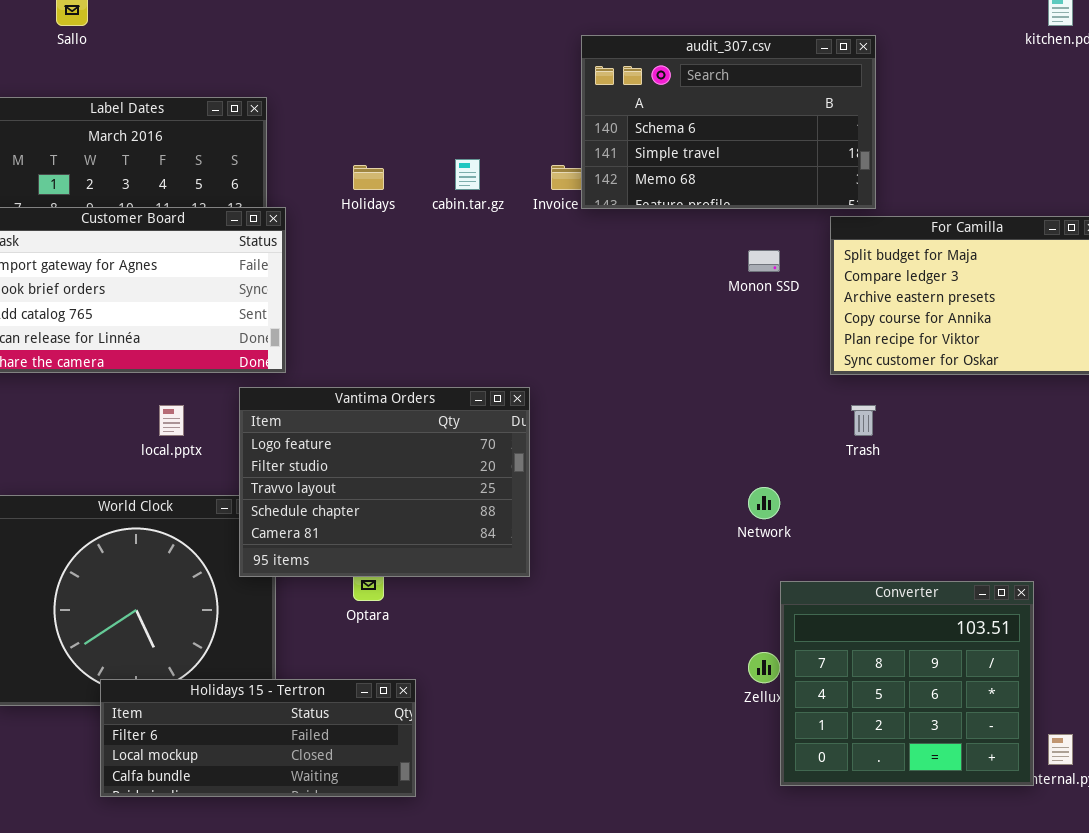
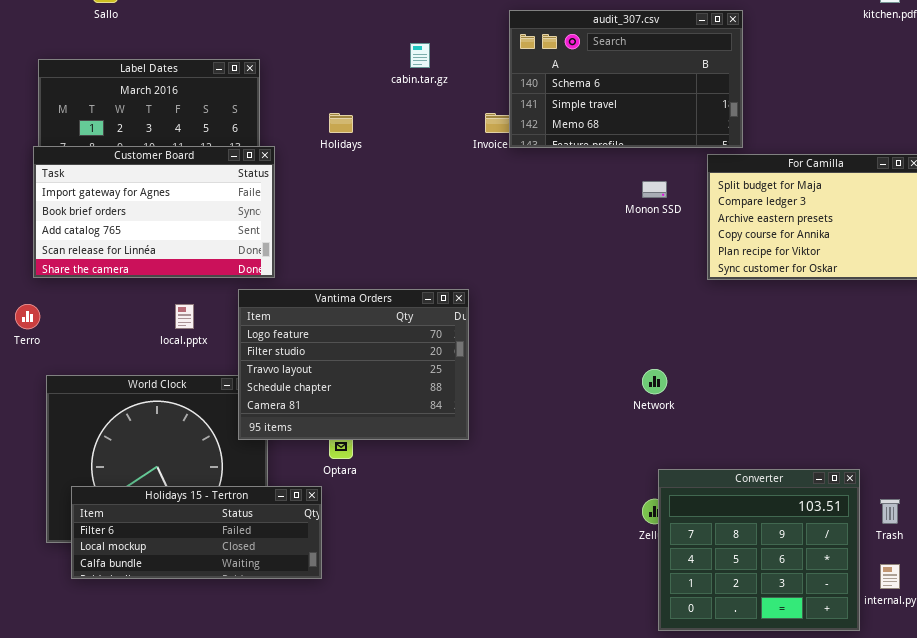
cabin.tar.gz: [455,159,480,190] -> [410,43,430,68], moved
Trash: [851,405,876,436] -> [880,499,900,524], moved
Converter: [780,581,1034,786] -> [658,469,860,631], moved
Holidays 15 - Tertron: [100,679,416,797] -> [71,486,322,579], moved

